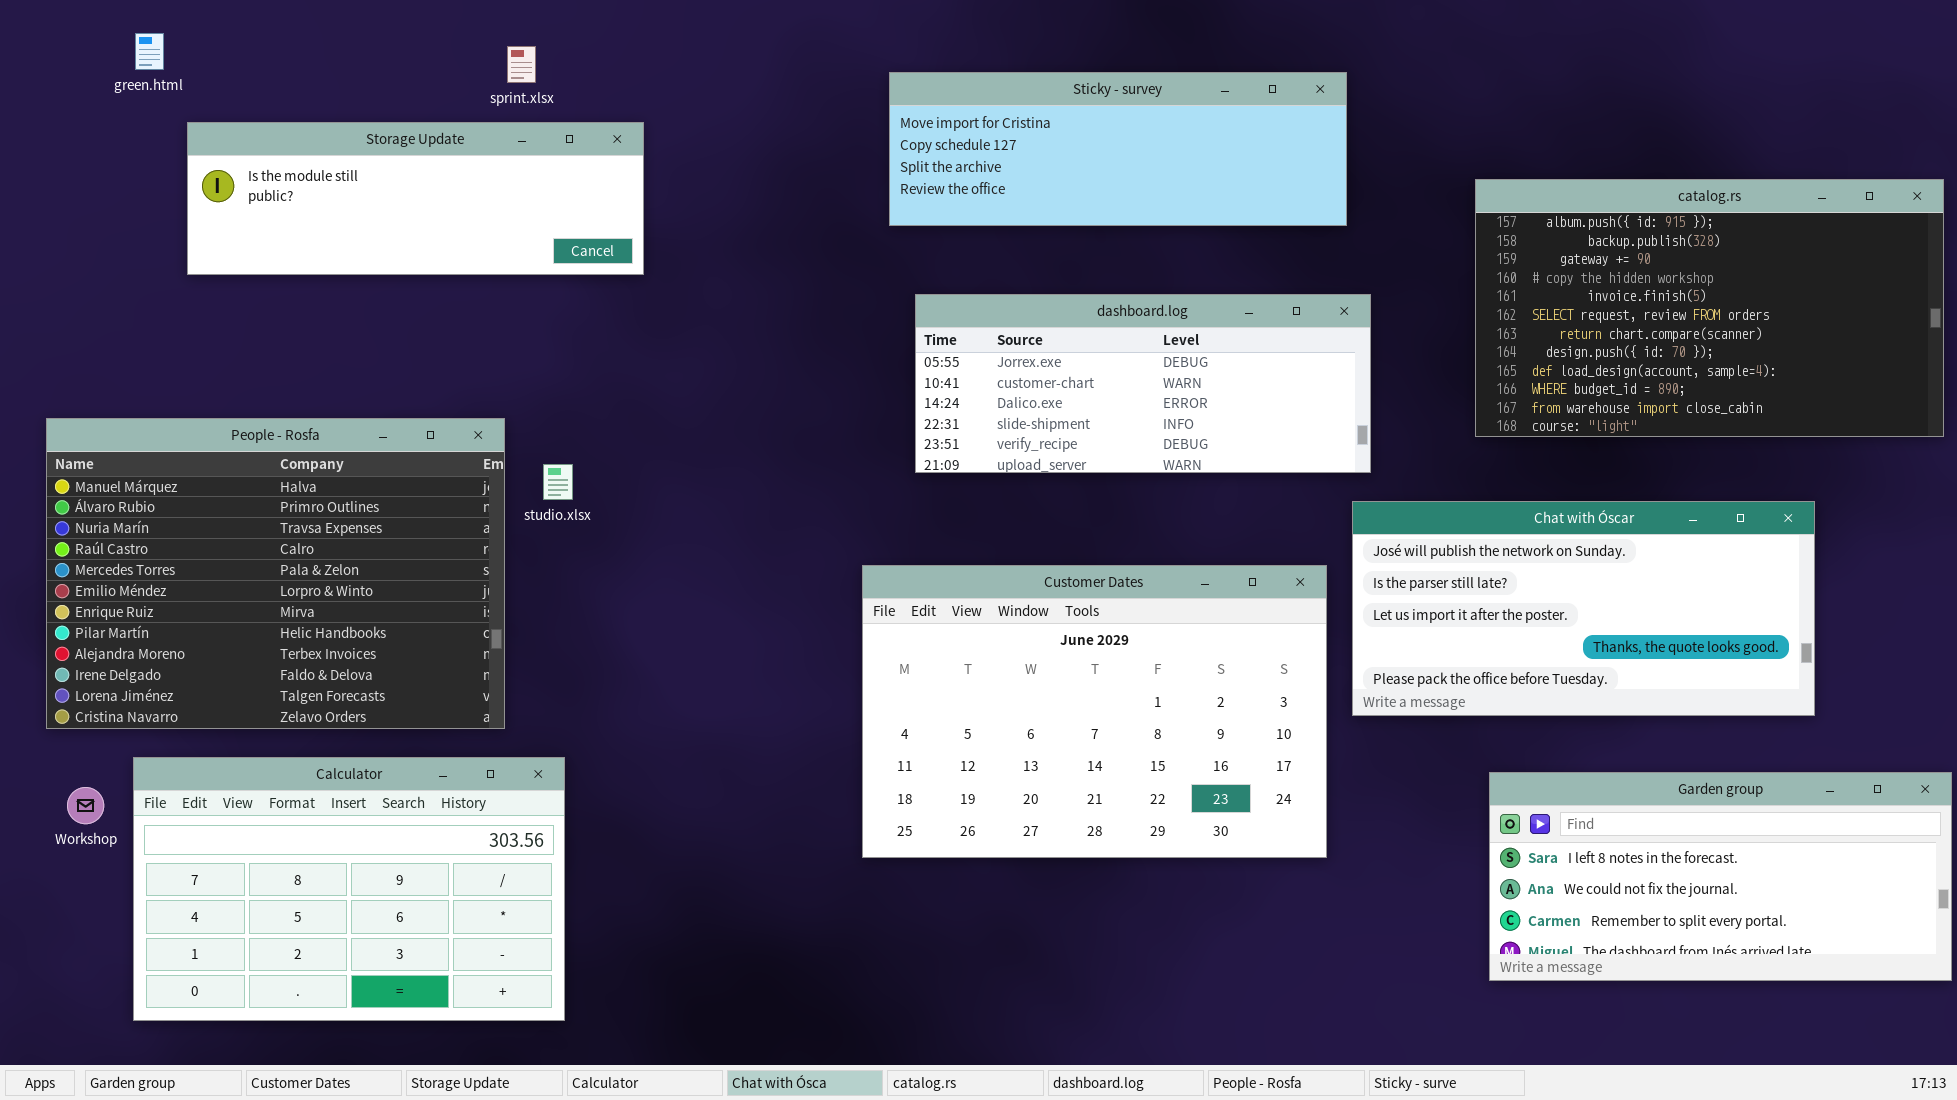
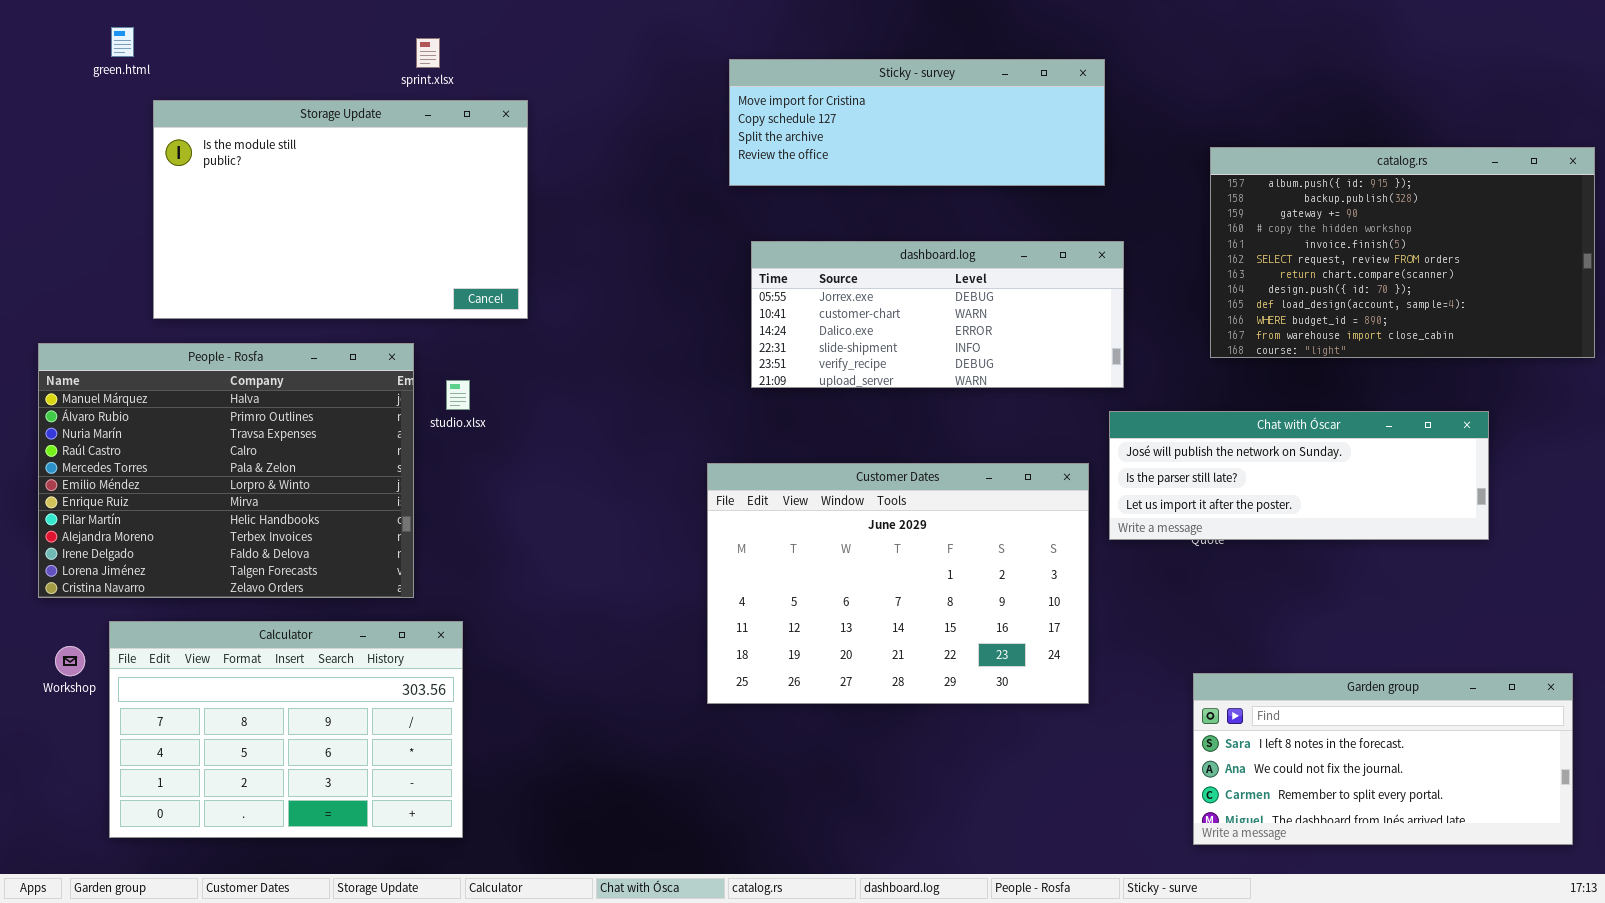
Storage Update: [187,122,644,275] -> [153,100,528,319], resized
Chat with Óscar: [1352,501,1815,716] -> [1109,411,1489,540], resized
Garden group: [1489,772,1952,981] -> [1193,673,1573,845], moved

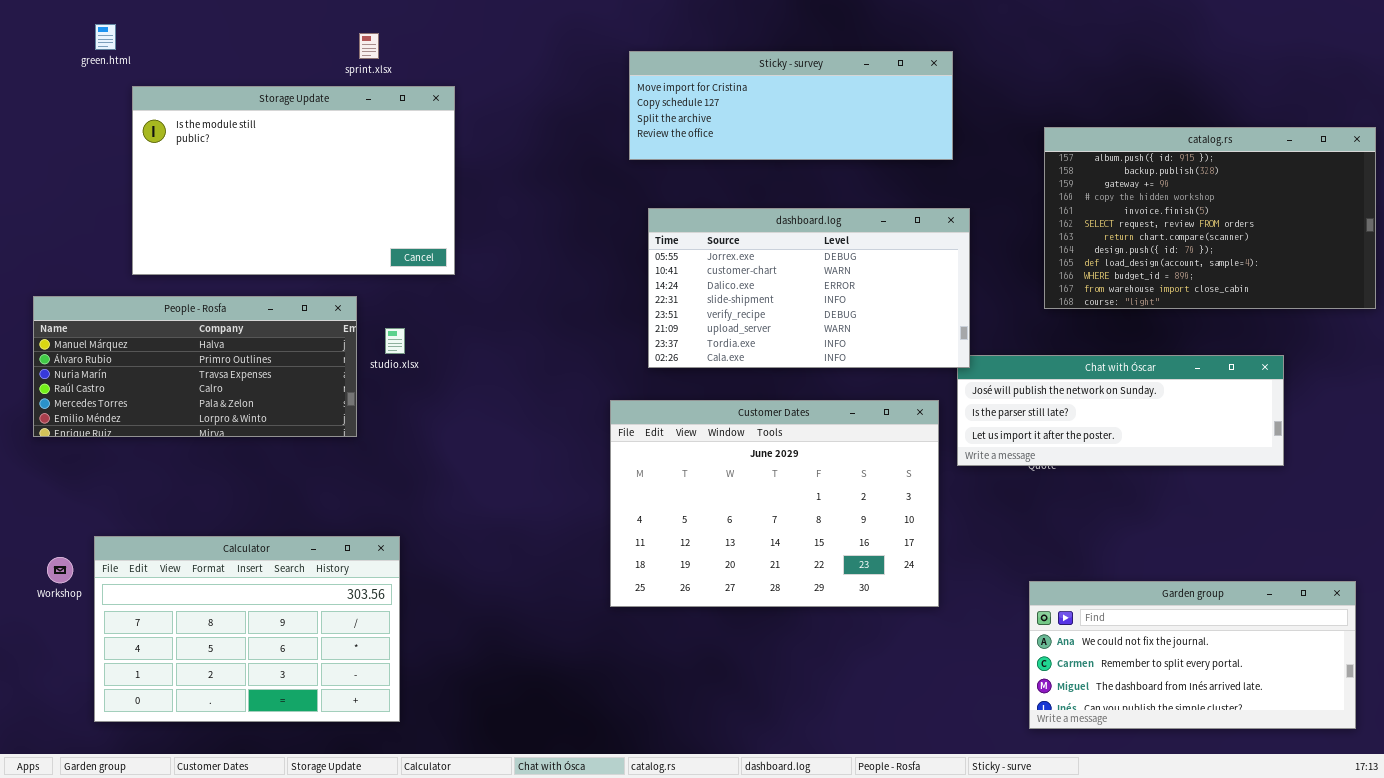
dashboard.log: [751,241,1124,388] -> [648,208,970,368], resized
People - Rosfa: [38,343,414,598] -> [33,296,357,437], resized
Garden group: [1193,673,1573,845] -> [1029,581,1356,729], scrolled down 1 row

